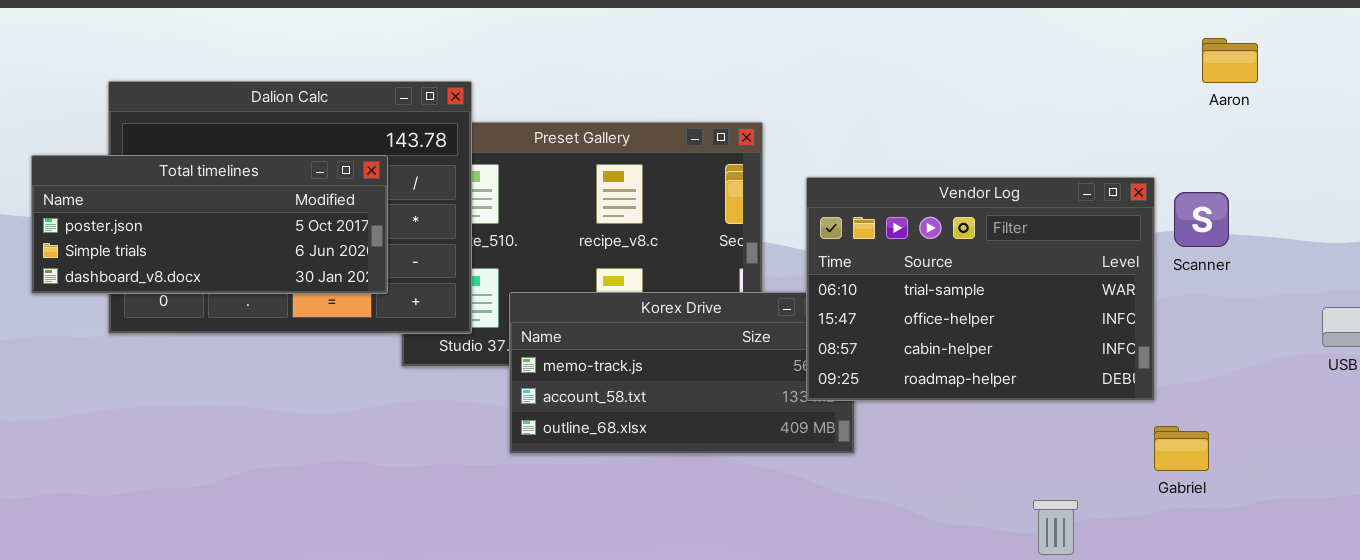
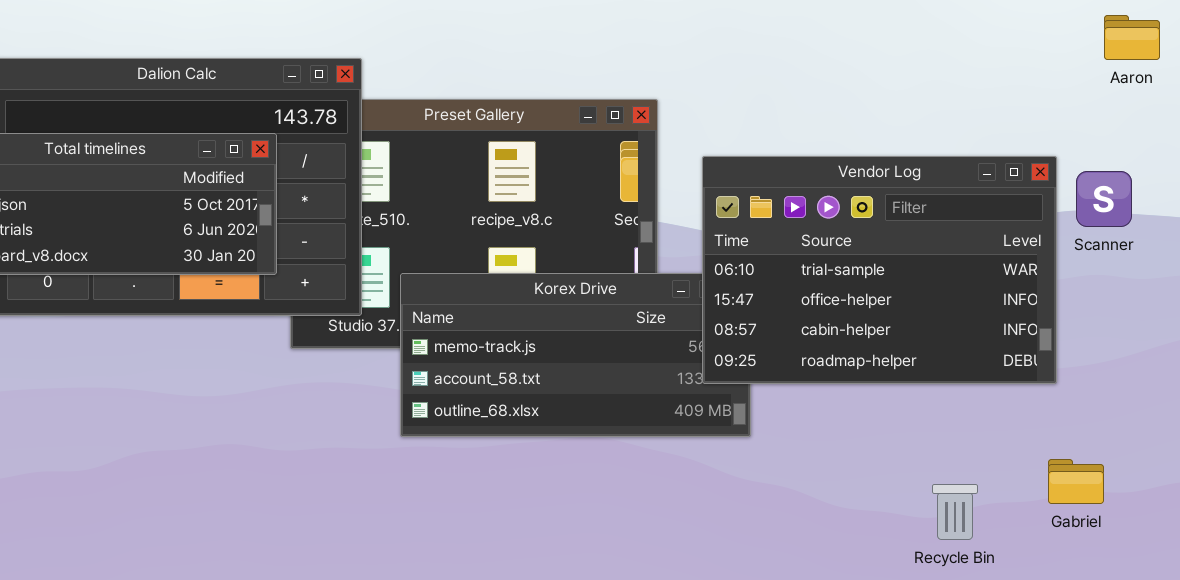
Gabriel: [1154,426,1209,471] -> [1048,459,1104,504], moved

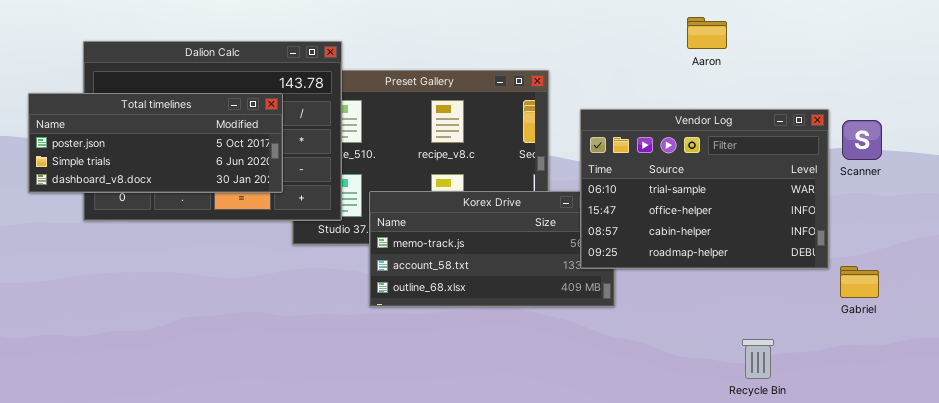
Aaron: [1104,15,1160,60] -> [687,17,727,49], moved
Gabriel: [1048,459,1104,504] -> [840,266,879,298], moved

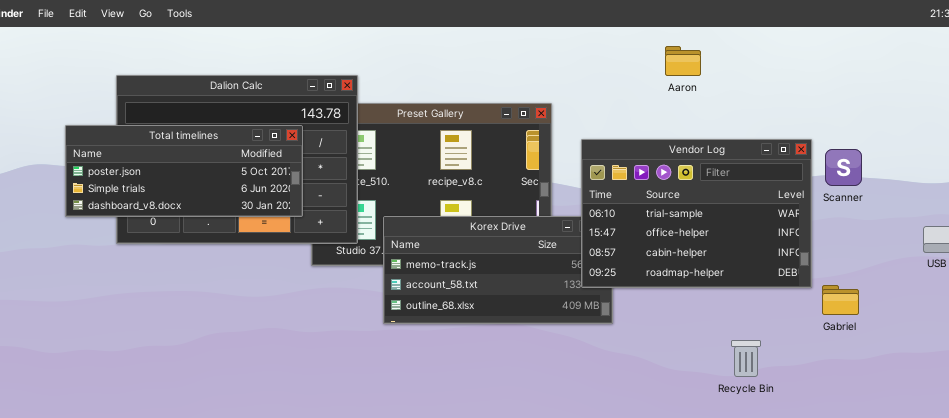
Aaron: [687,17,727,49] -> [665,46,701,76], moved
Recycle Bin: [742,339,774,379] -> [731,340,761,377], moved

